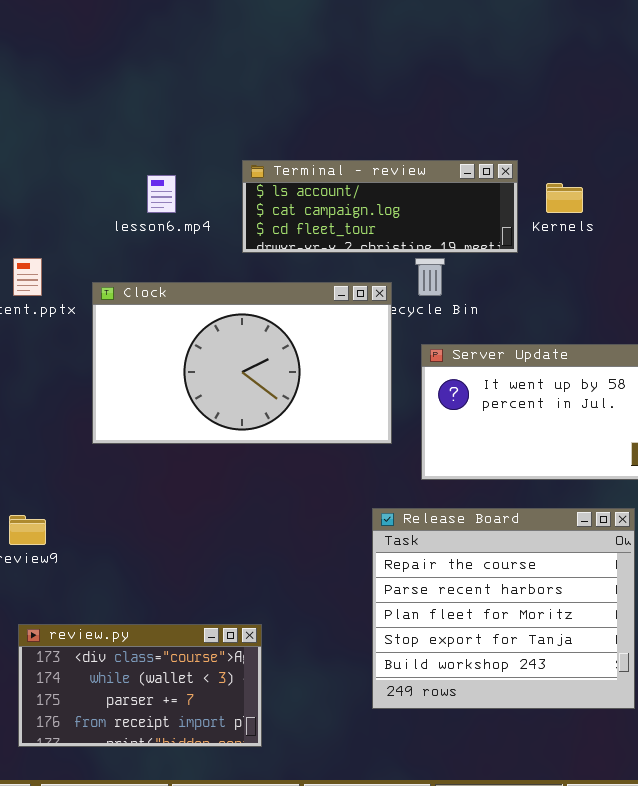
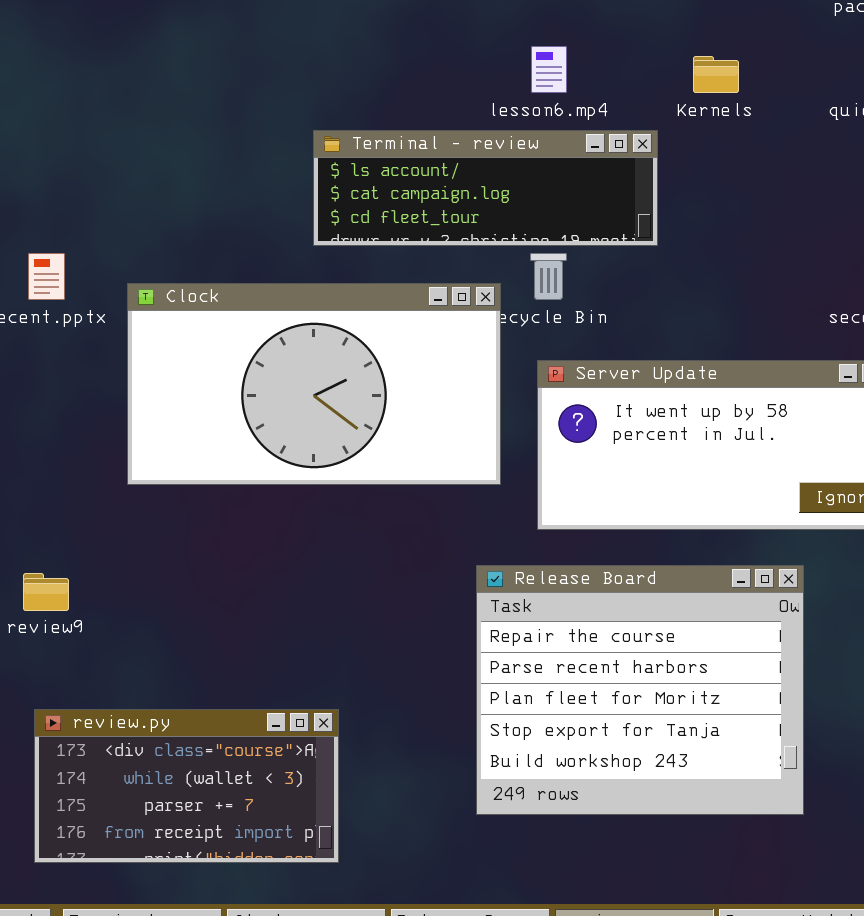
lesson6.mp4: [147,175,176,213] -> [531,46,567,93], moved
Kernels: [546,183,583,213] -> [693,56,739,93], moved

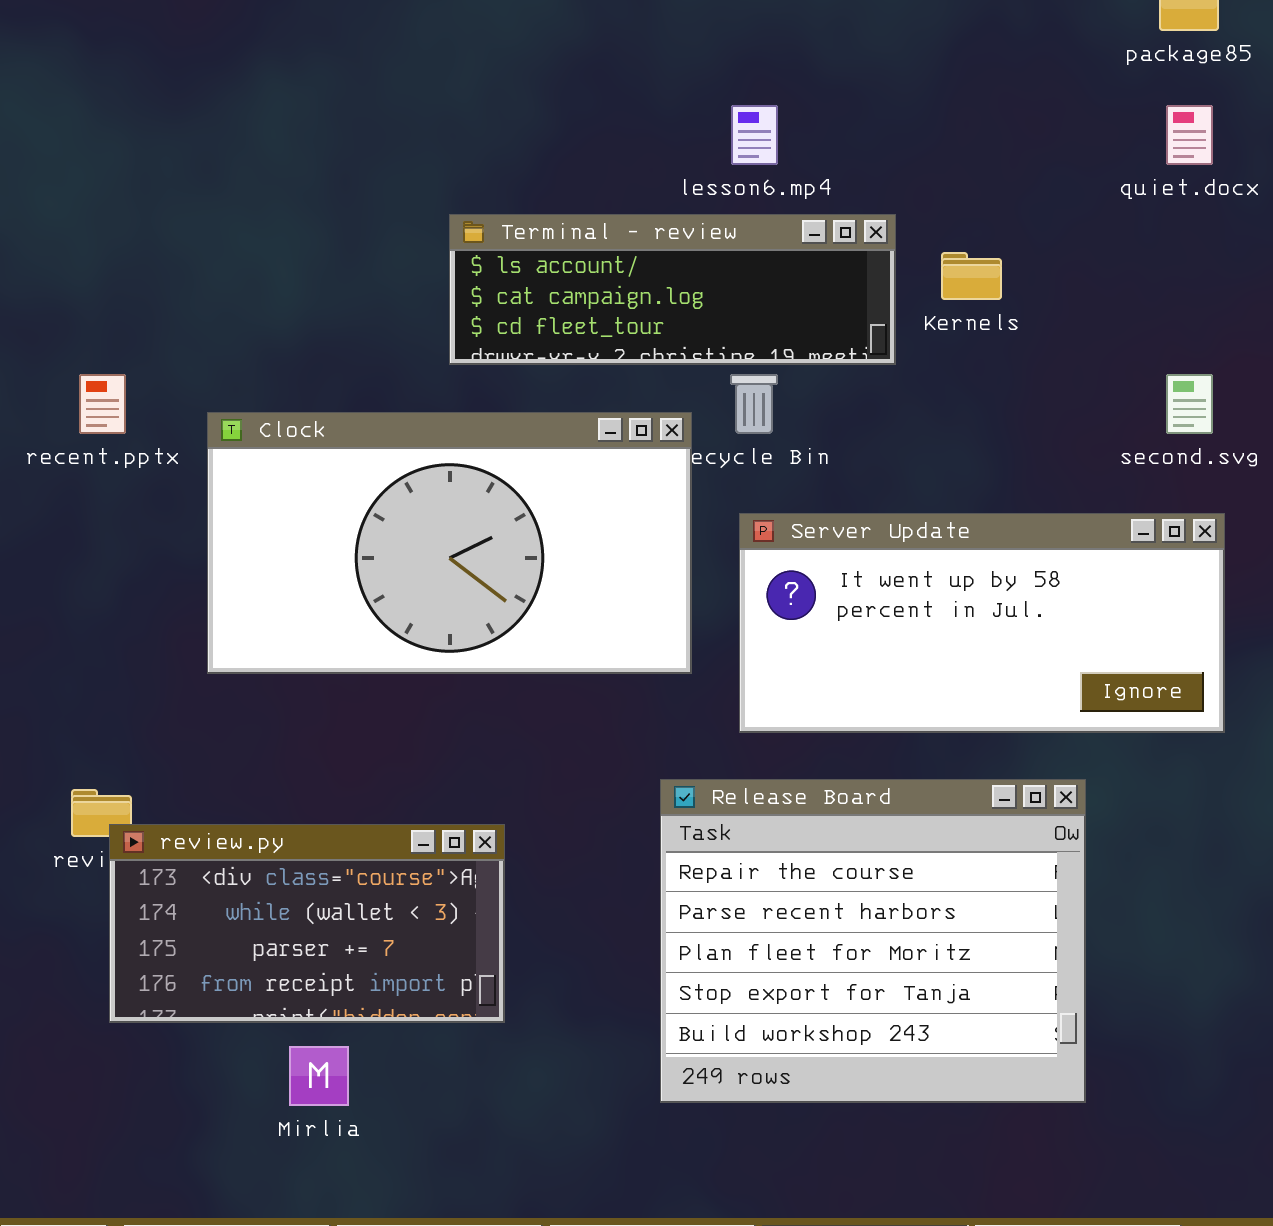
Kernels: [693,56,739,93] -> [941,252,1002,300], moved
review.py: [34,709,339,863] -> [109,824,505,1023], moved

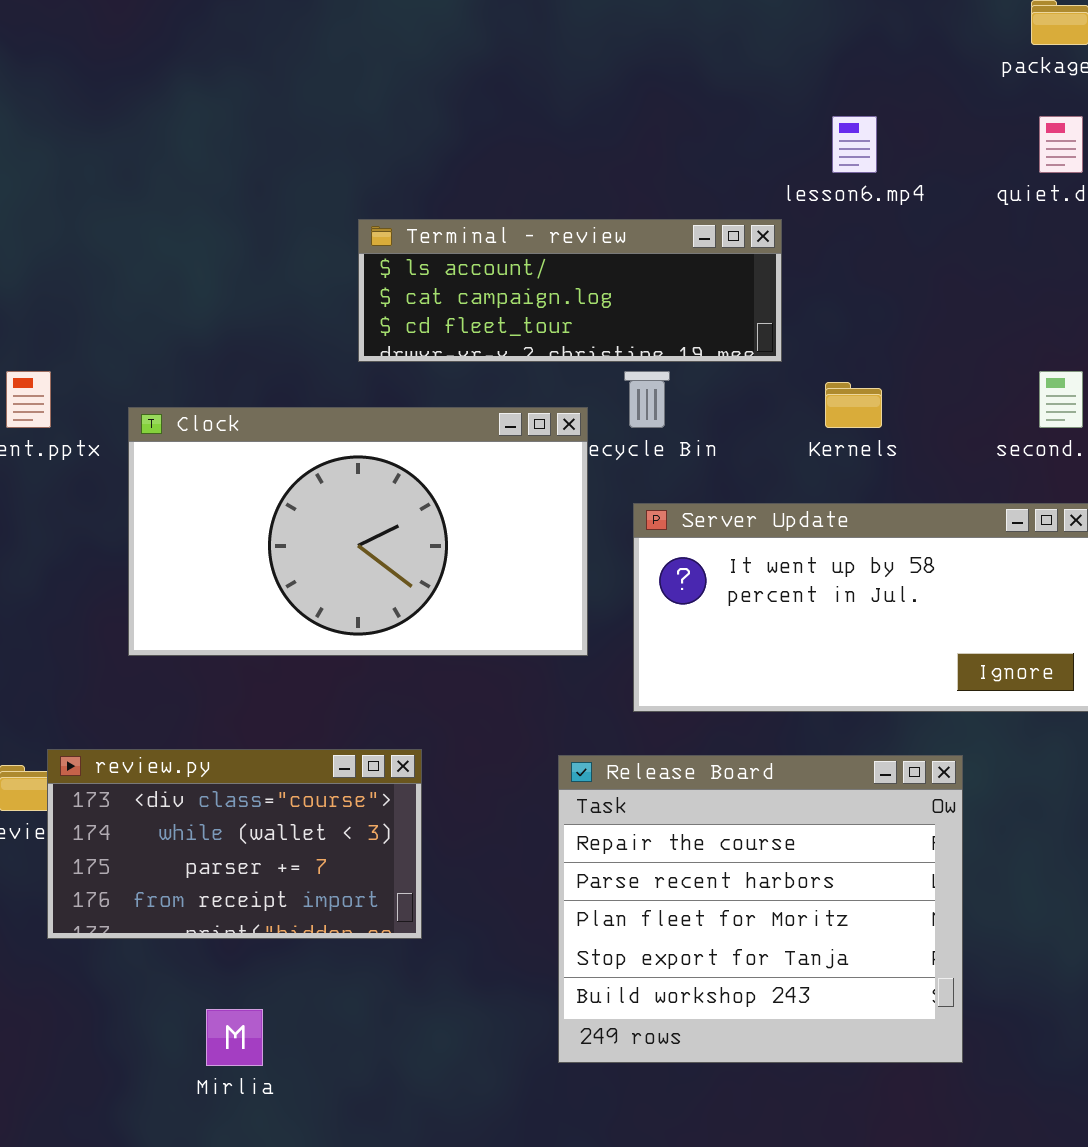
lesson6.mp4: [731,105,778,165] -> [832,116,877,173], moved
Kernels: [941,252,1002,300] -> [825,382,882,428], moved
review.py: [109,824,505,1023] -> [47,749,422,939], moved

